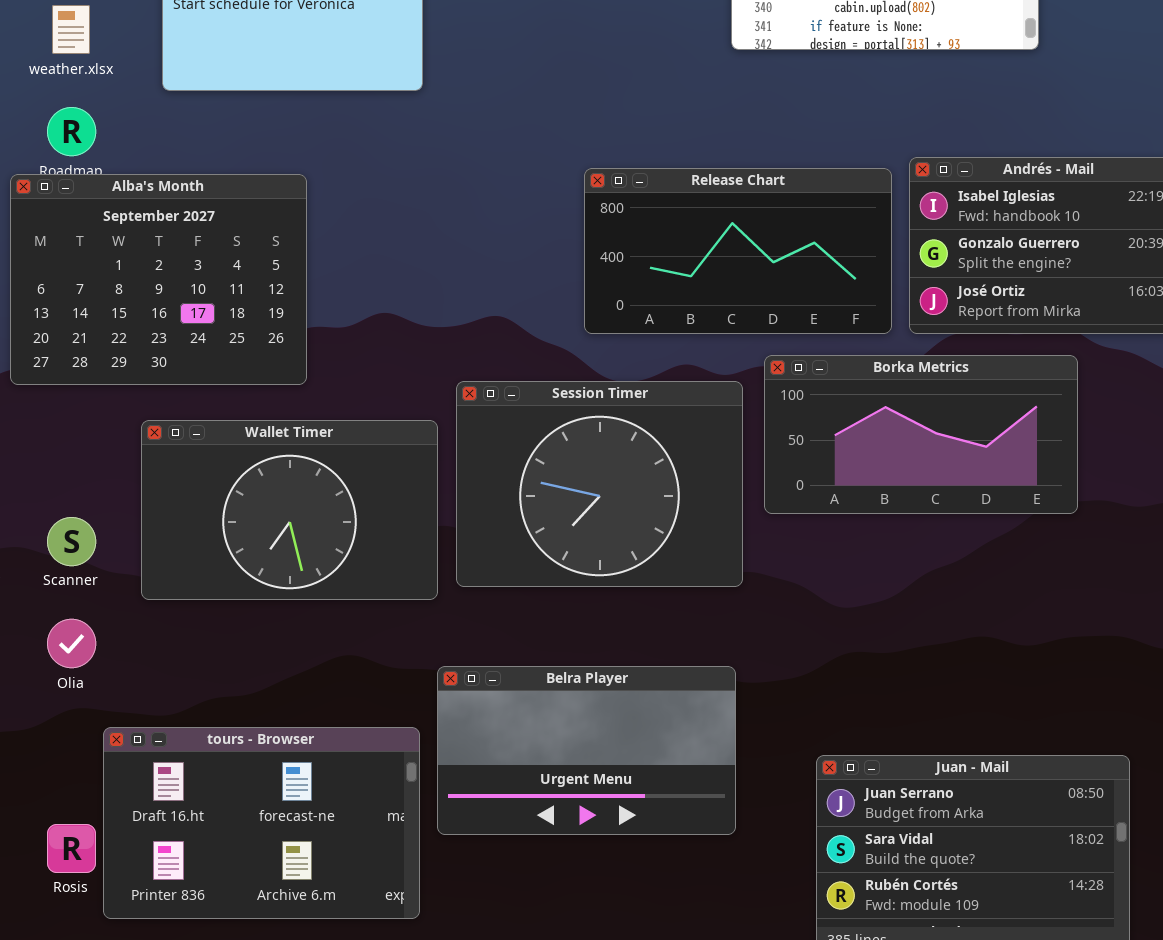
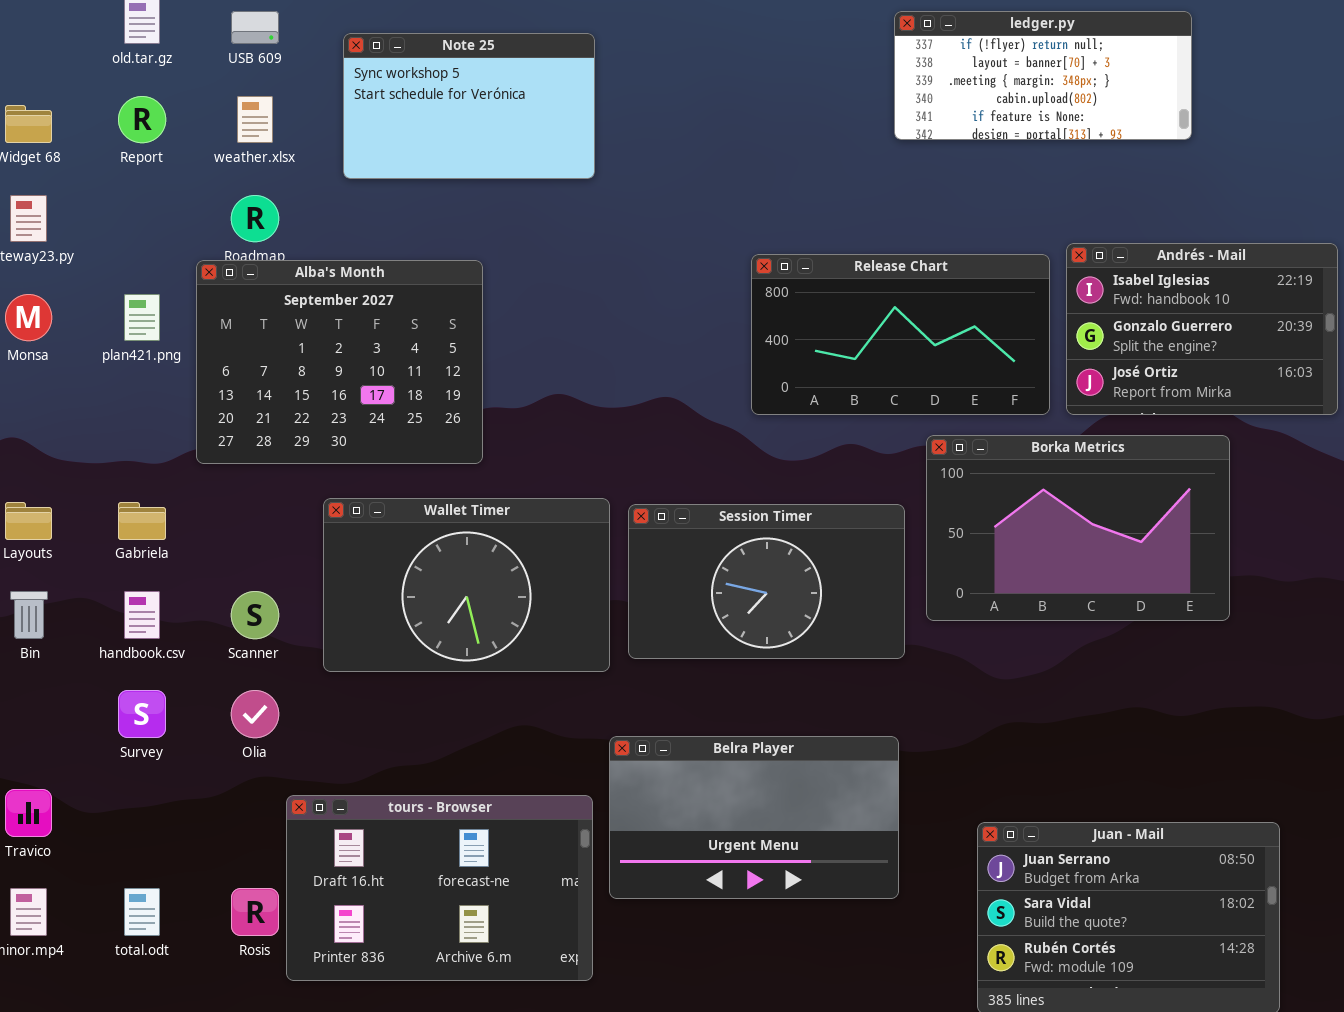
Borka Metrics: [764,355,1078,514] -> [926,435,1230,621], resized
Session Timer: [456,381,743,587] -> [628,504,905,659], resized

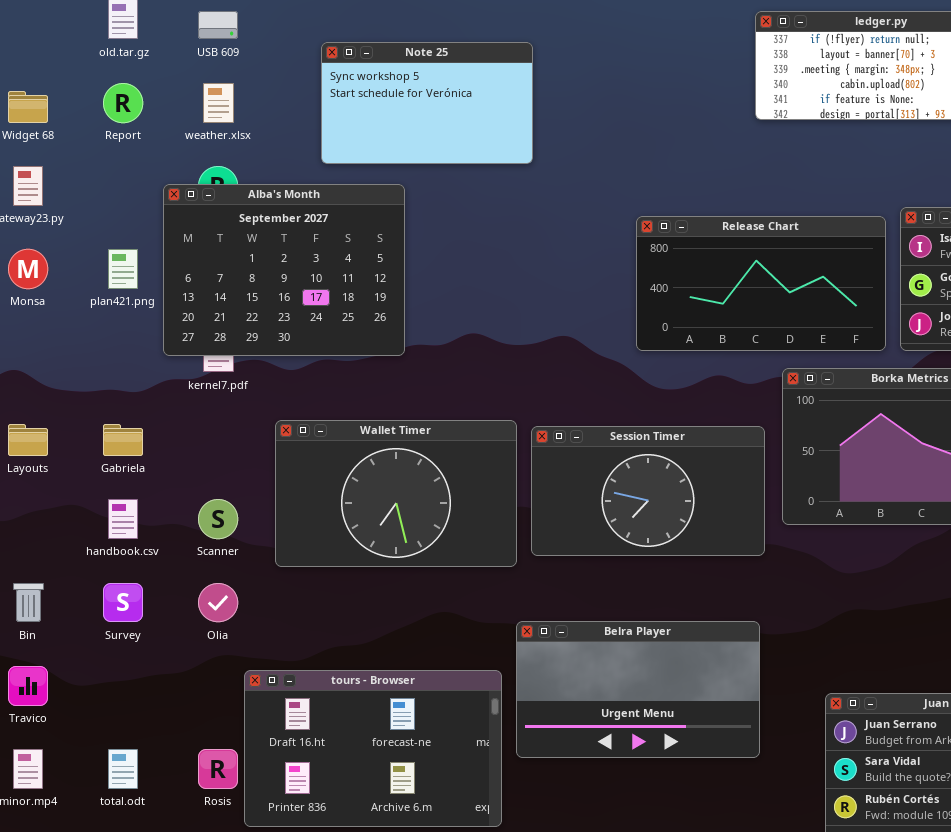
Note 25: [343,33,595,179] -> [321,42,533,164], moved
Alba's Month: [196,260,483,464] -> [163,184,405,356], moved
Bin: [10,591,48,639] -> [13,583,44,622], moved

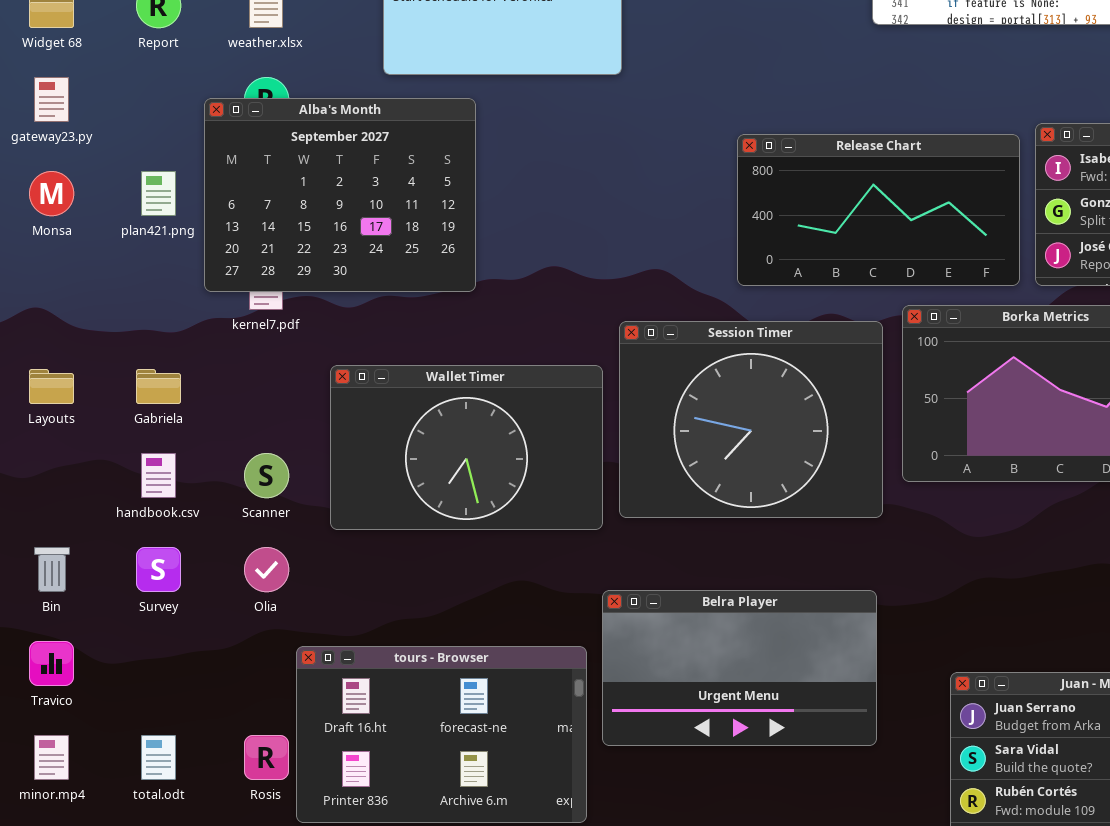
Session Timer: [531,426,765,556] -> [619,321,883,518], resized

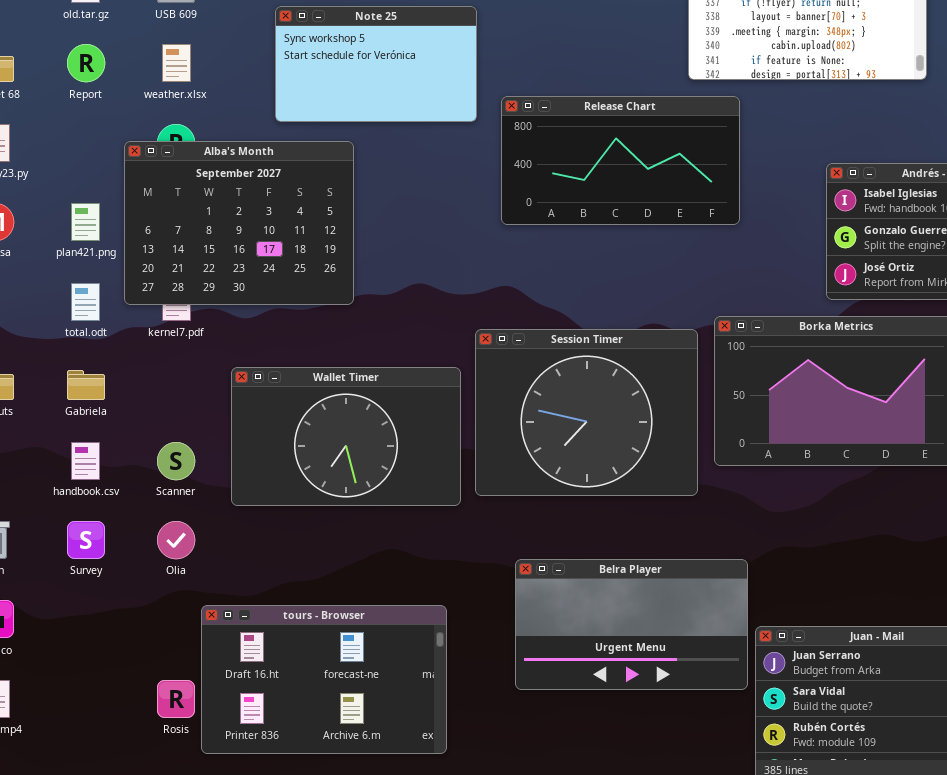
Release Chart: [737,134,1020,286] -> [501,96,740,225], moved
Belra Player: [602,590,877,746] -> [515,559,748,690], moved
total.odt: [141,735,176,780] -> [71,283,100,321], moved

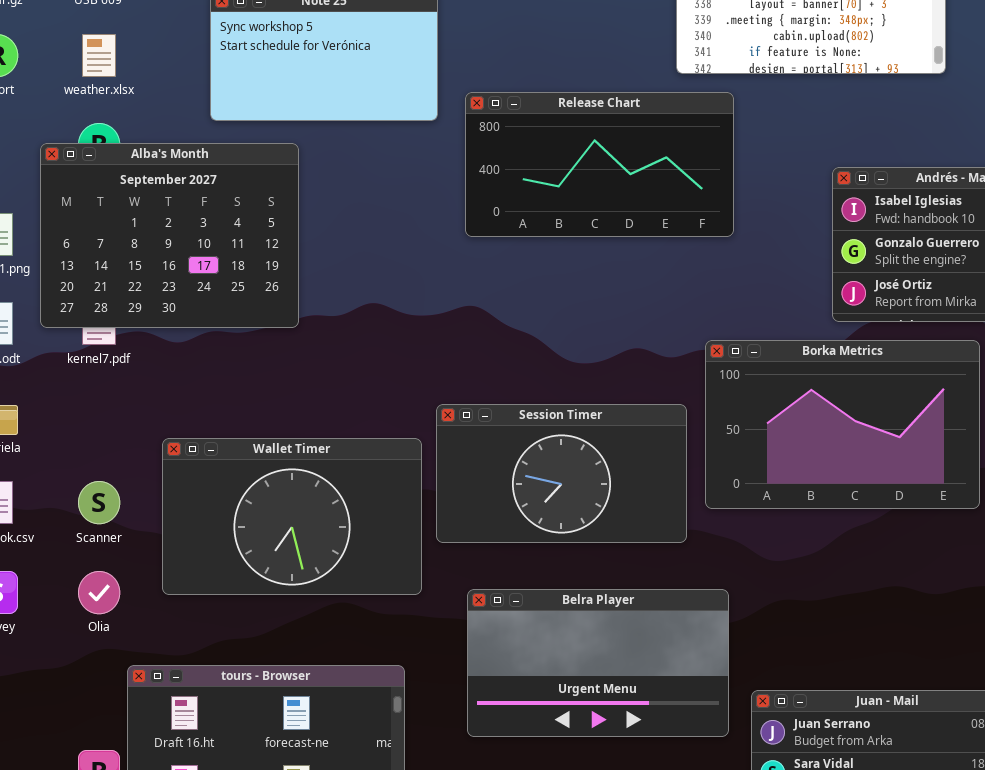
Session Timer: [475,329,698,496] -> [436,404,687,543], resized
Wallet Timer: [231,367,461,506] -> [162,438,422,595], moved
Belra Player: [515,559,748,690] -> [467,589,729,737], moved

